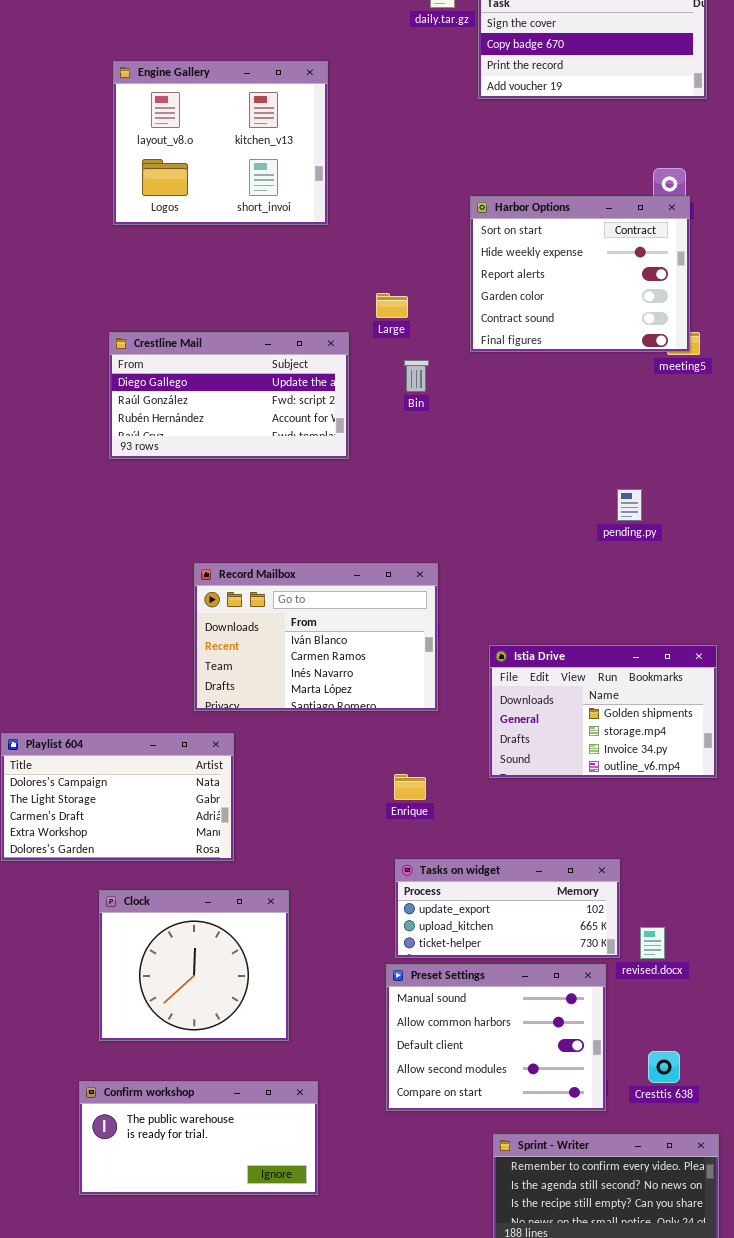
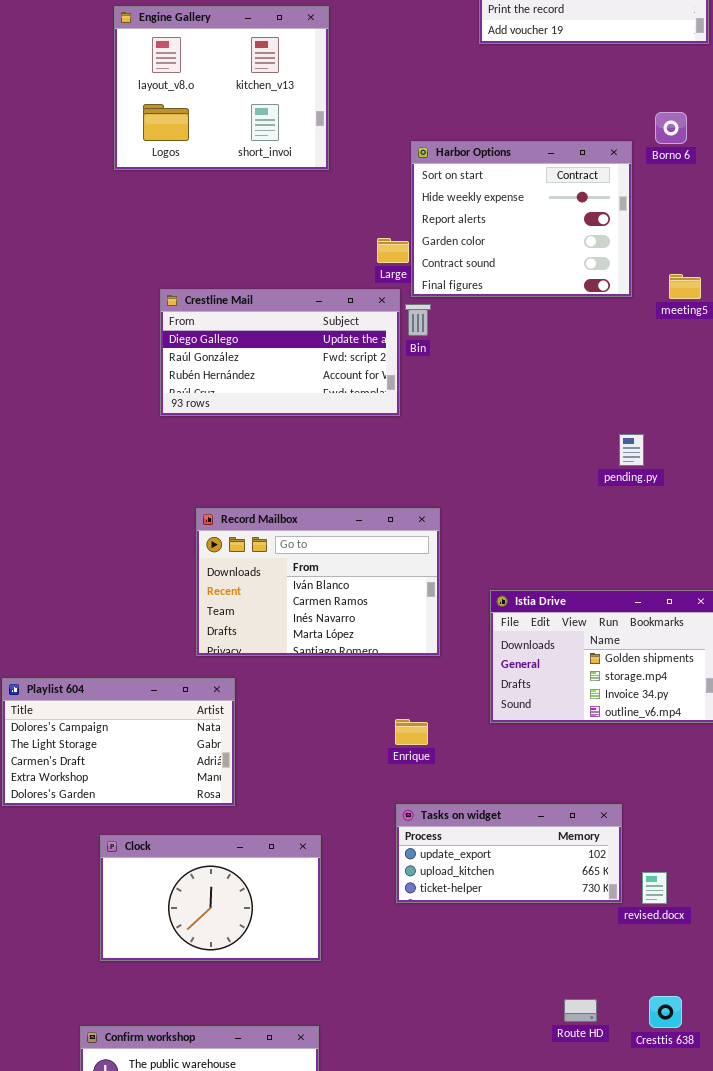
Harbor Options: [470,196,690,352] -> [411,141,632,297], moved
Crestline Mail: [109,332,349,459] -> [160,289,400,416], moved
Clock: [99,890,289,1041] -> [100,835,321,961], resized
Preset Settings: [386,964,606,1111] -> none, closed

